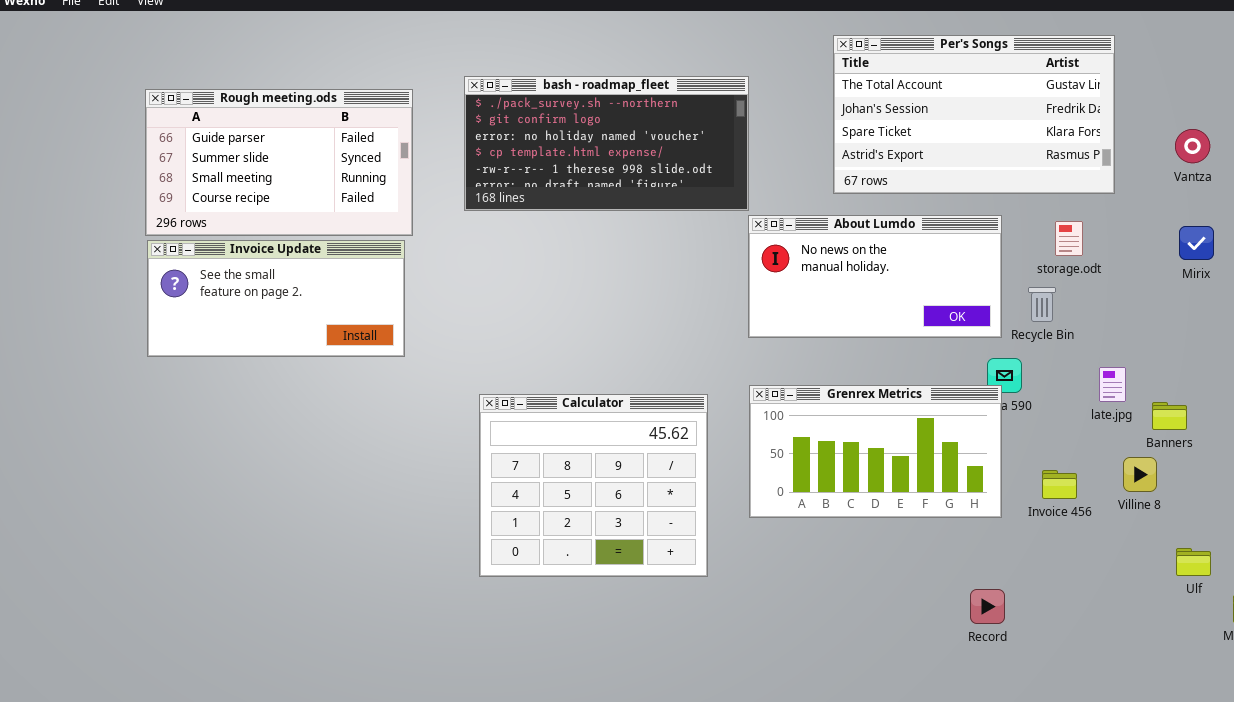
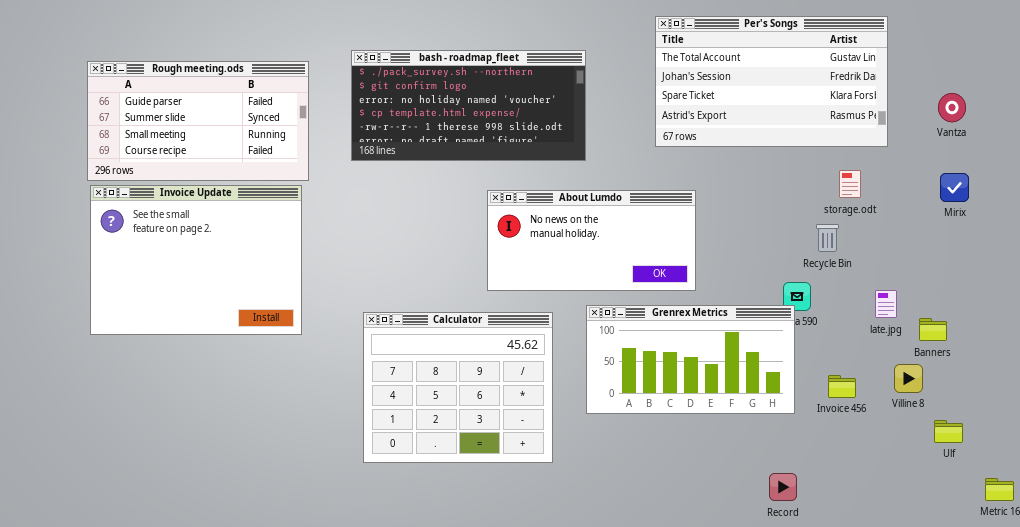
About Lumdo: [748,215,1002,338] -> [487,190,696,291], moved
Invoice Update: [147,240,405,357] -> [90,185,302,335], resized
Ulf: [1176,548,1211,576] -> [934,420,963,443], moved

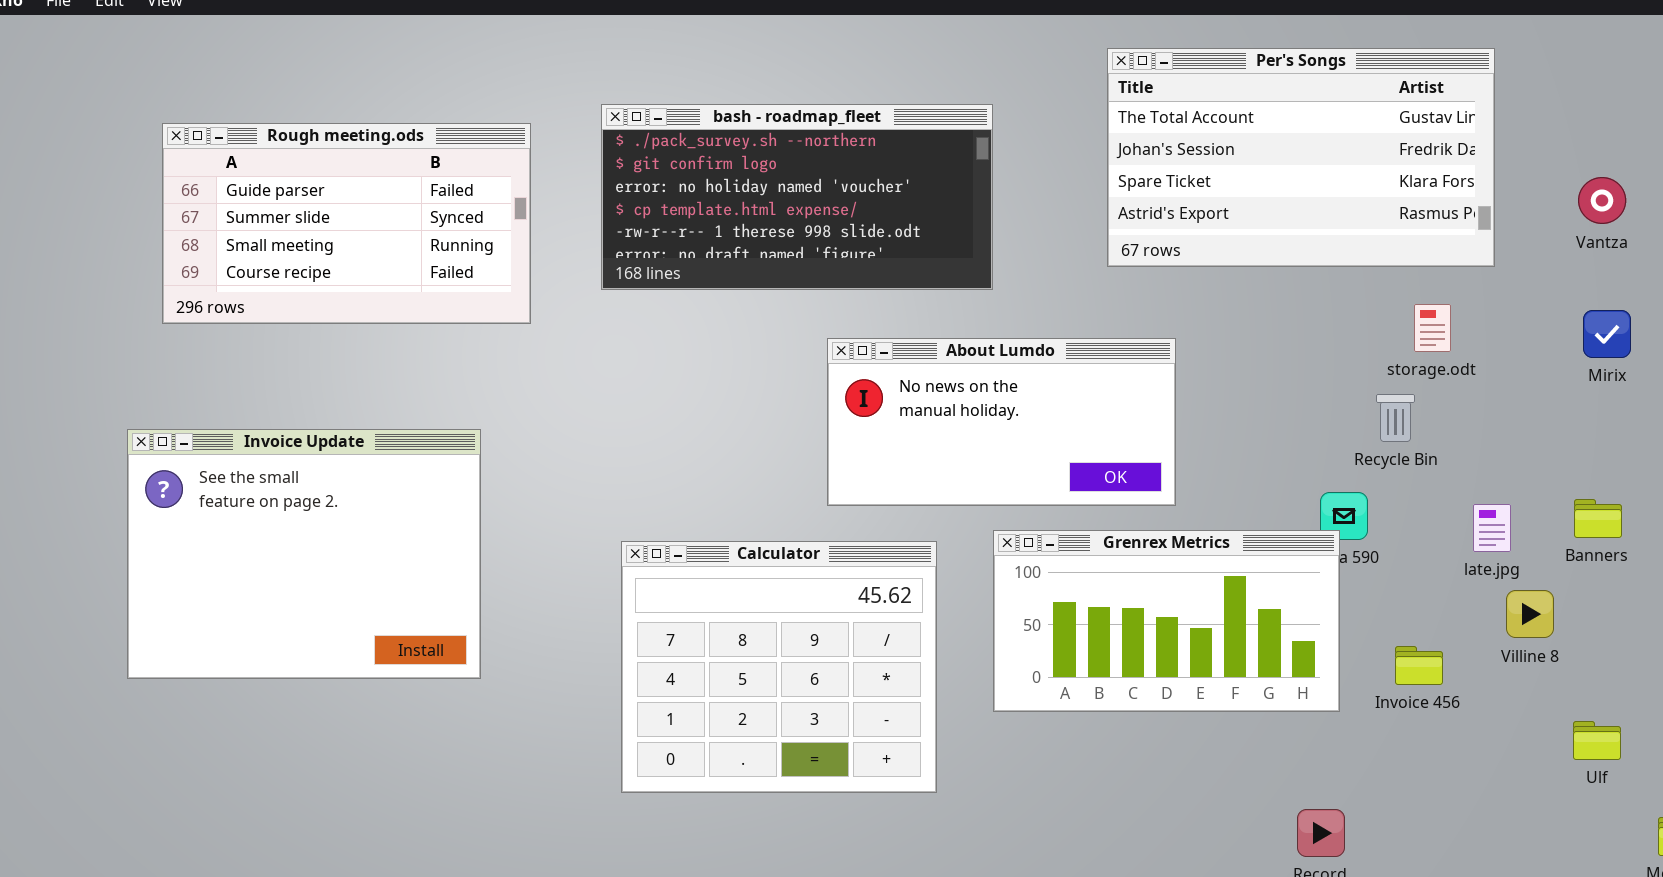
Invoice Update: [90,185,302,335] -> [127,429,481,679], moved
Banners: [919,318,947,341] -> [1574,499,1622,538], moved
Villine 8: [894,364,923,393] -> [1506,590,1554,638], moved

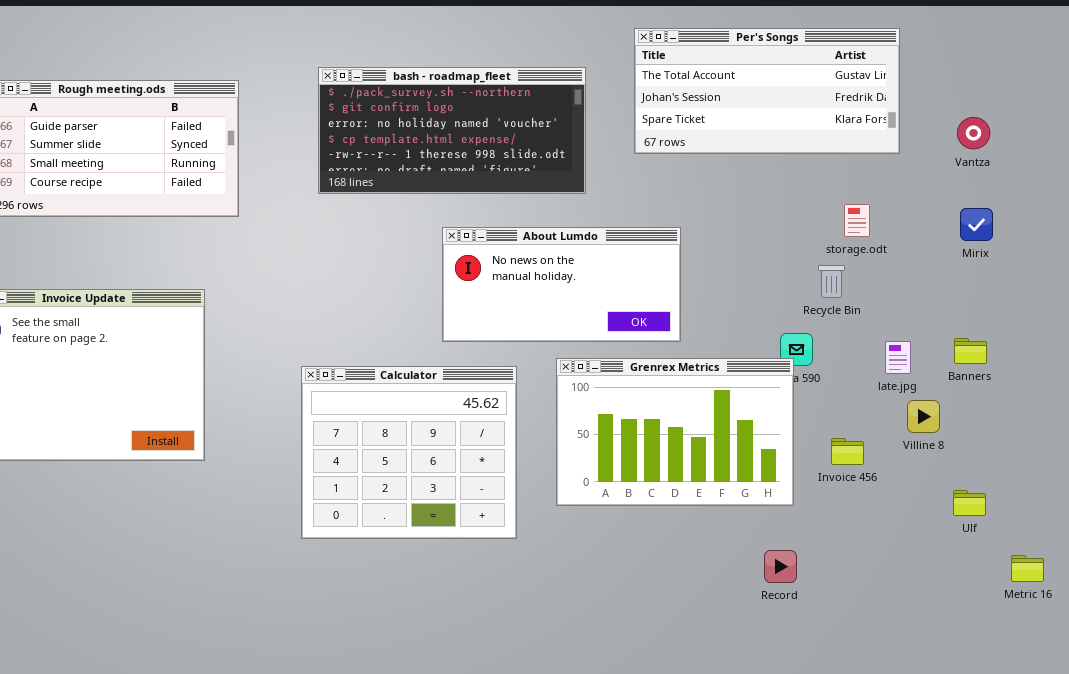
Per's Songs: [1107,48,1495,267] -> [634,28,900,154], resized
bash - roadmap_fleet: [601,104,993,290] -> [318,67,586,194], moved
Grenrex Metrics: [993,530,1340,712] -> [556,358,794,506], resized

